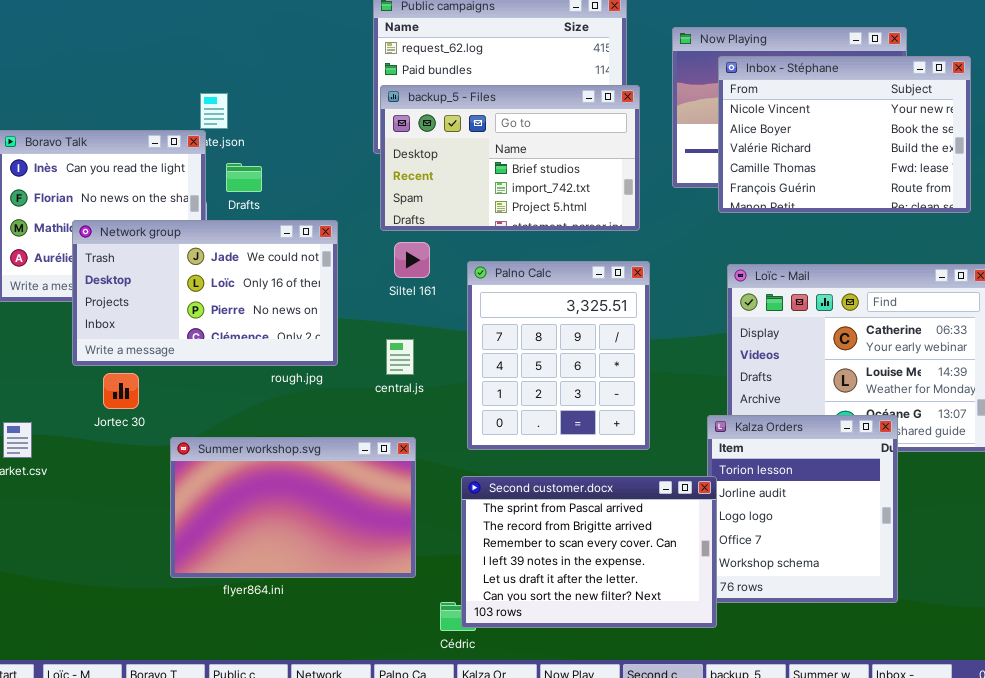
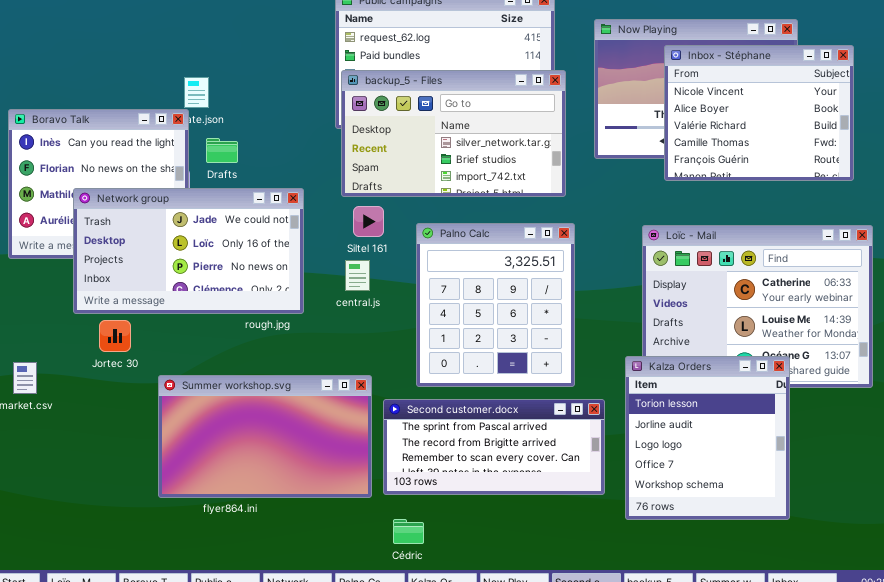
Inbox - Stéphane: [718,56,971,213] -> [664,45,854,181], resized
backup_5 - Files: [380,85,640,231] -> [341,70,566,197], scrolled up 1 row
central.js: [386,339,414,375] -> [345,260,370,291], moved
Second customer.docx: [461,476,717,628] -> [383,399,605,495], moved, resized

